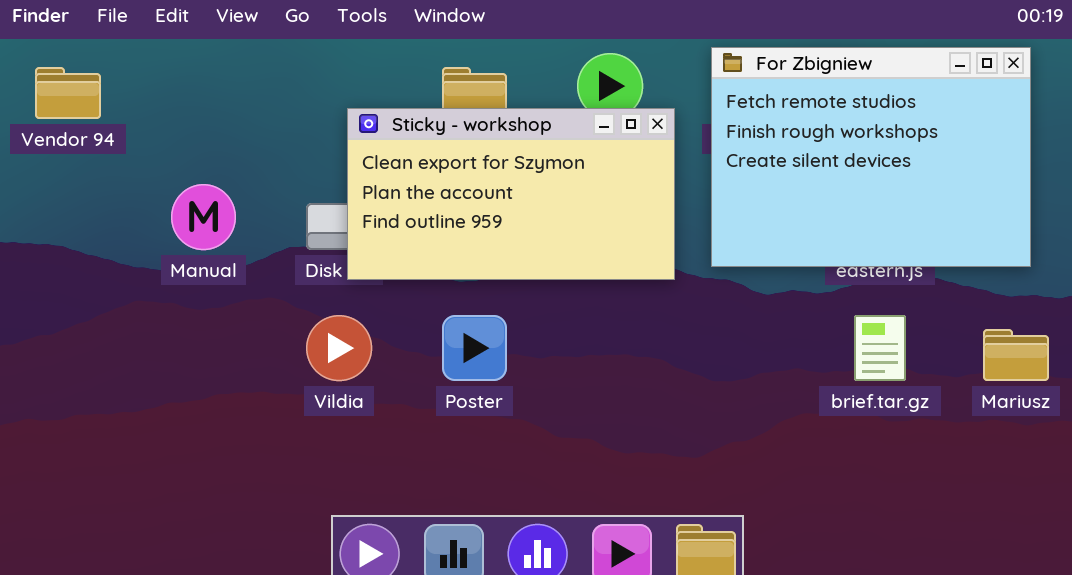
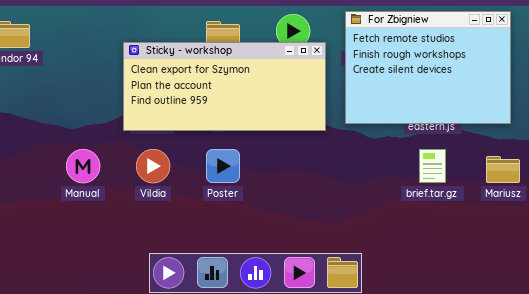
Sticky - workshop: [347,108,675,280] -> [123,42,326,131], resized
Manual: [171,184,236,250] -> [66,149,100,183], moved

